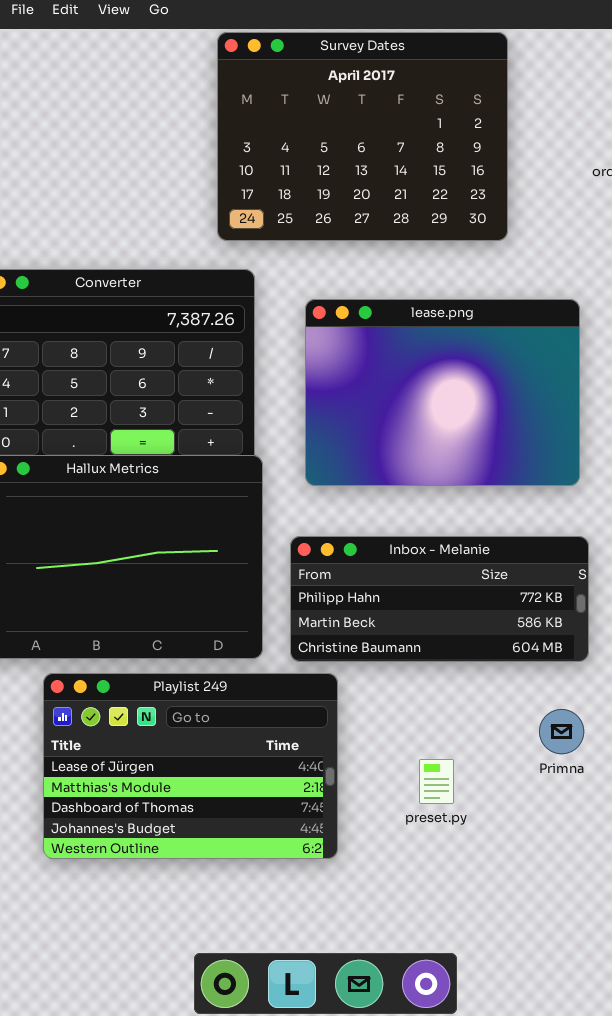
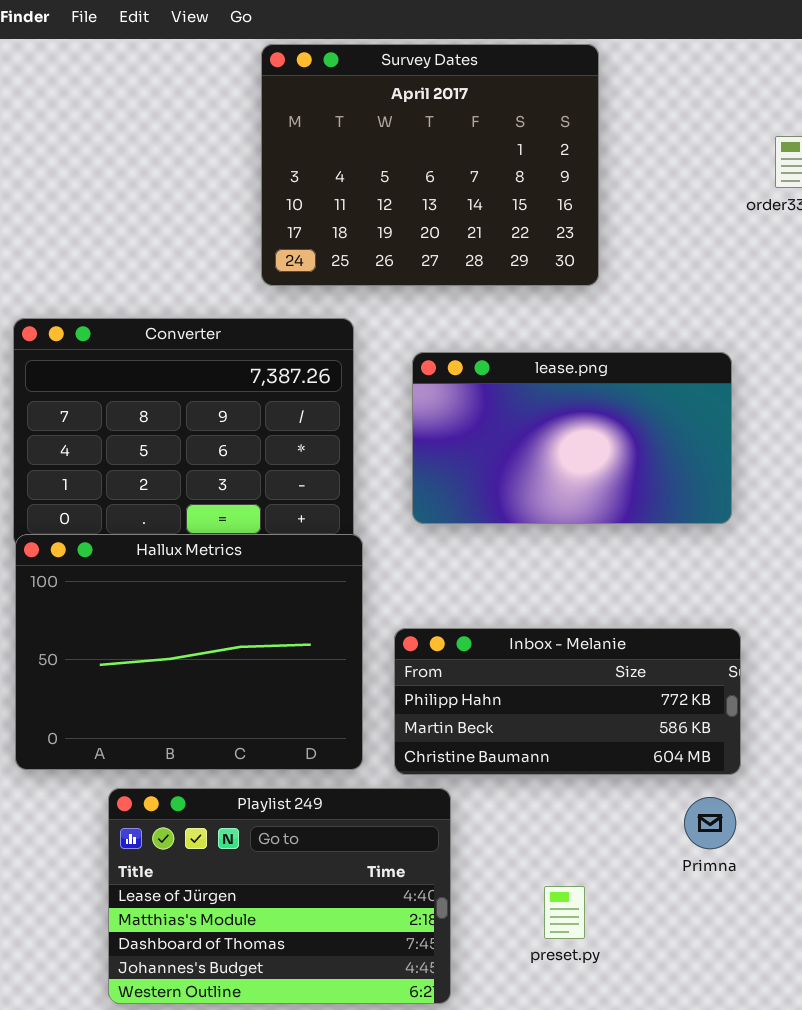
Survey Dates: [217,32,508,241] -> [261,44,599,286], moved
lease.png: [305,299,580,486] -> [412,352,732,524], resized
Primna: [539,709,584,754] -> [684,797,736,849], moved

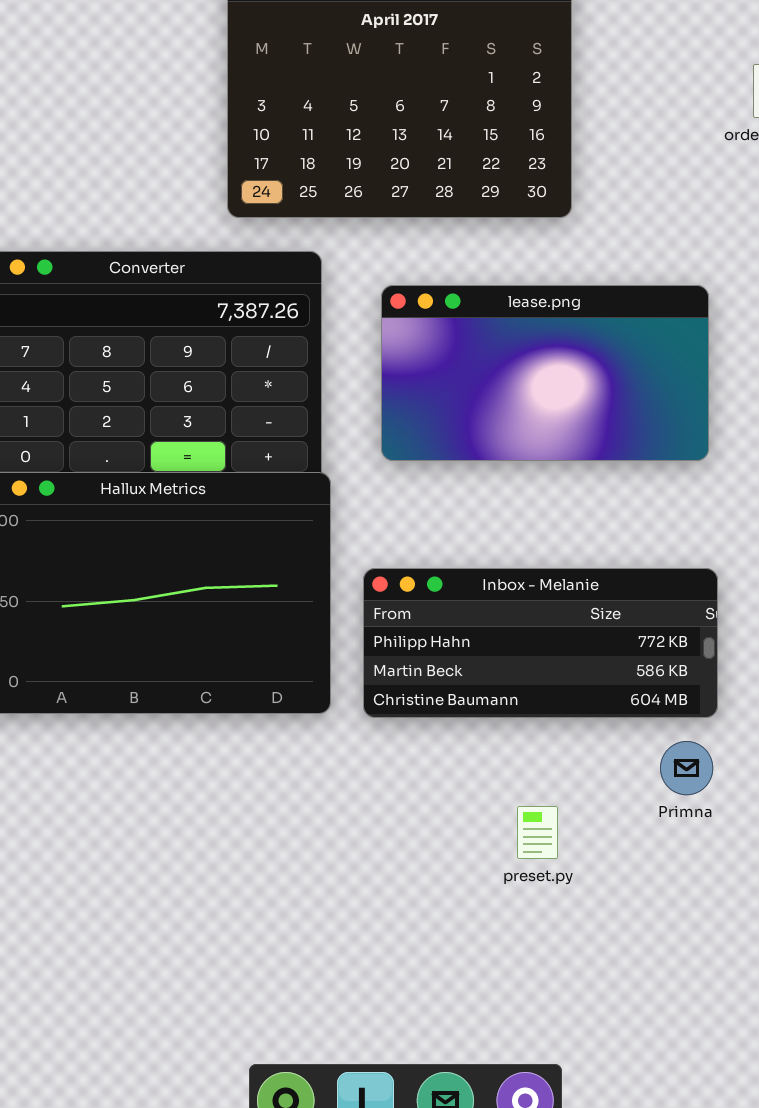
Playlist 249: [108,788,451,1004] -> none, closed
preset.py: [544,886,585,939] -> [517,806,558,859], moved

